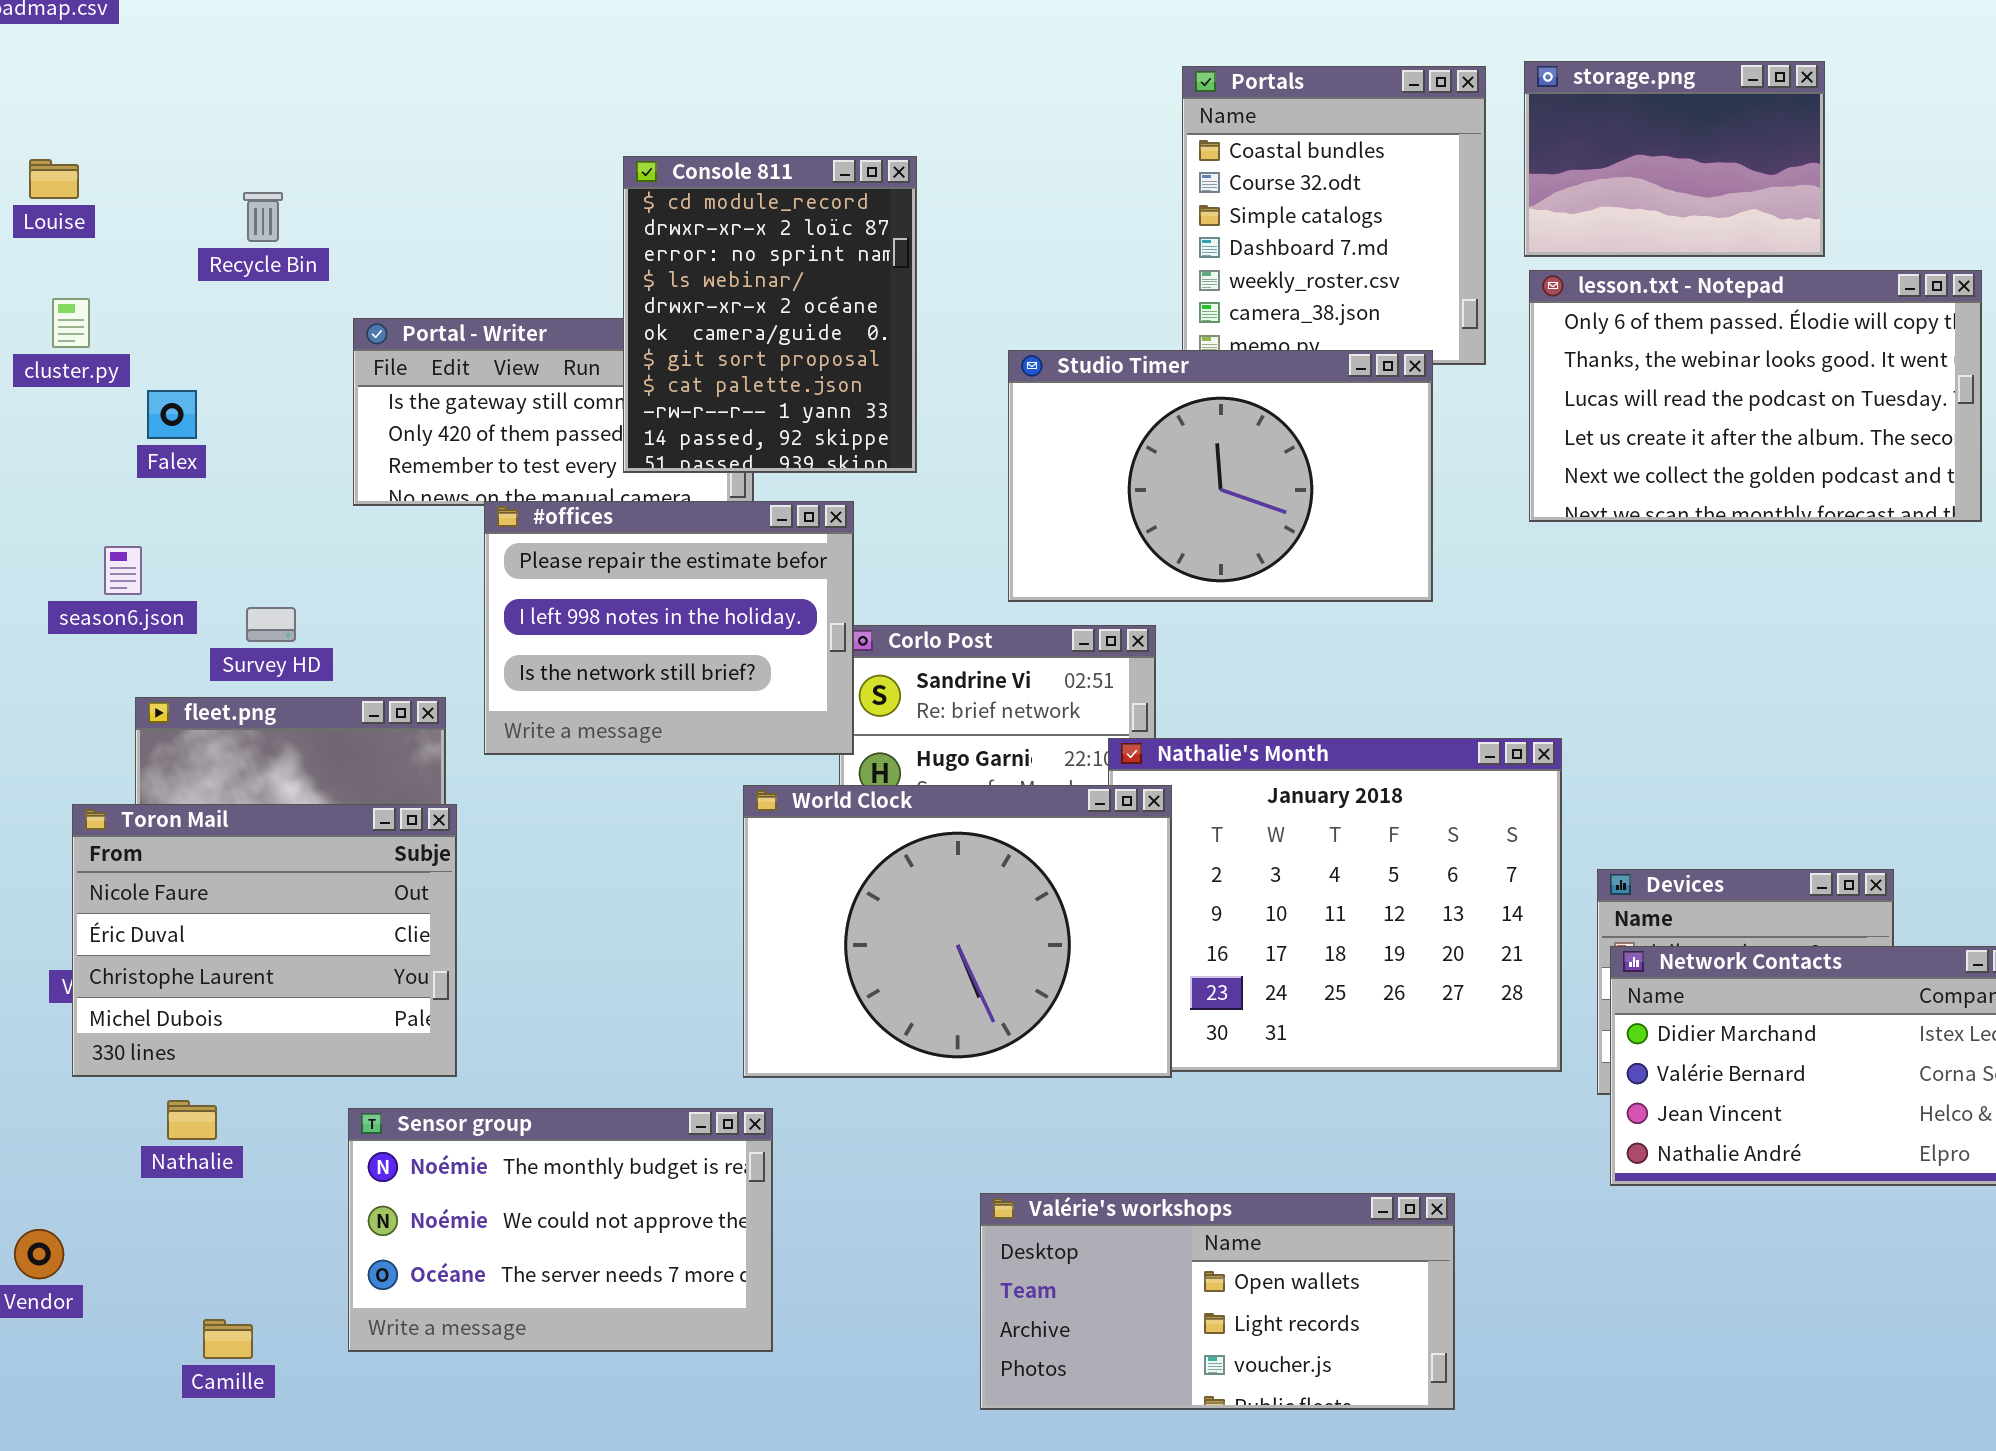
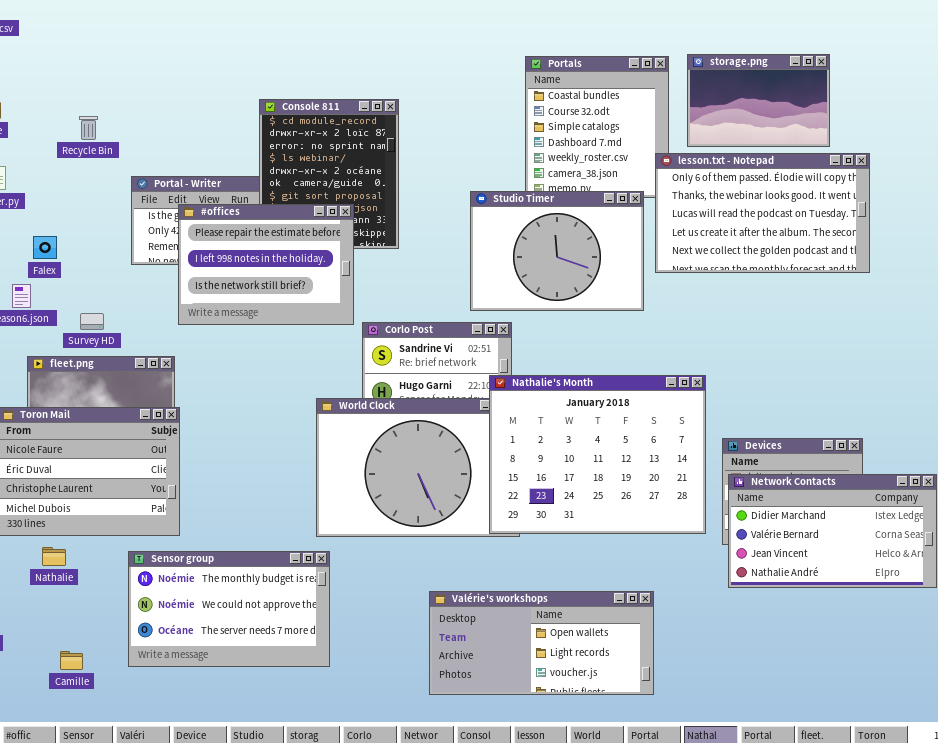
lesson.txt - Notepad: [1529,270,1982,522] -> [655,153,870,273], moved
Studio Timer: [1008,350,1433,602] -> [470,191,644,311], resized
Falex: [147,390,197,439] -> [33,236,57,259], moved
#offices: [484,501,854,755] -> [178,204,354,325], moved
Nathalie's Month: [1108,738,1562,1072] -> [489,375,706,534], raised

